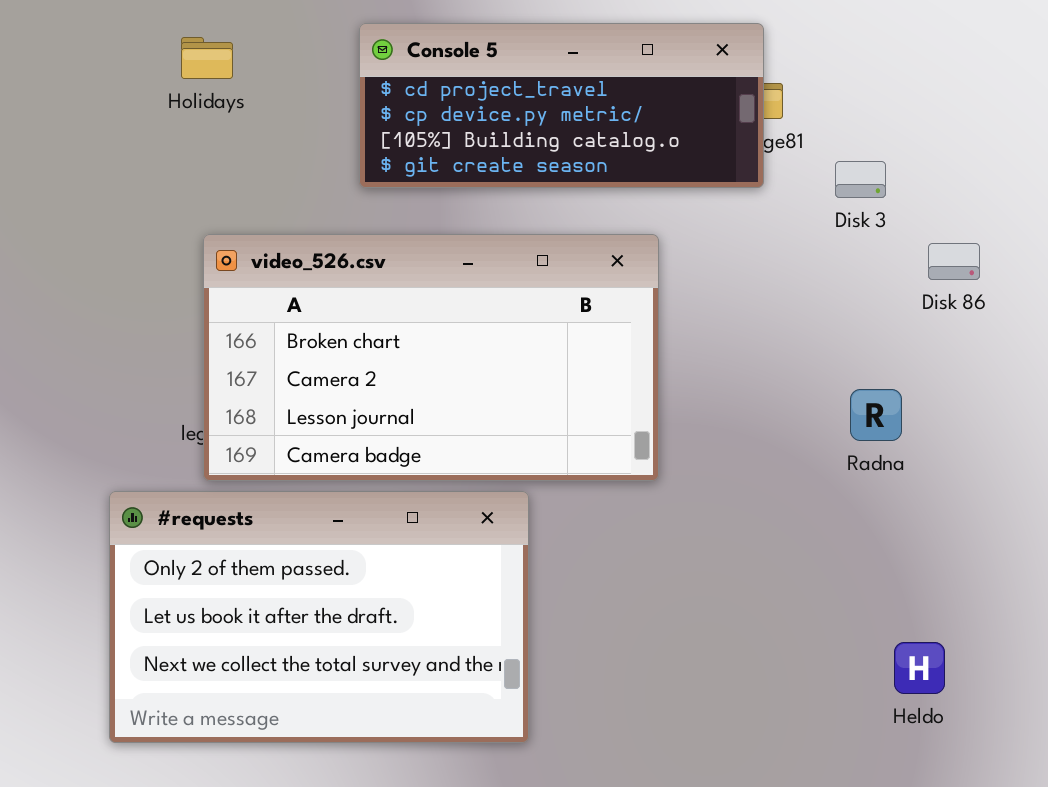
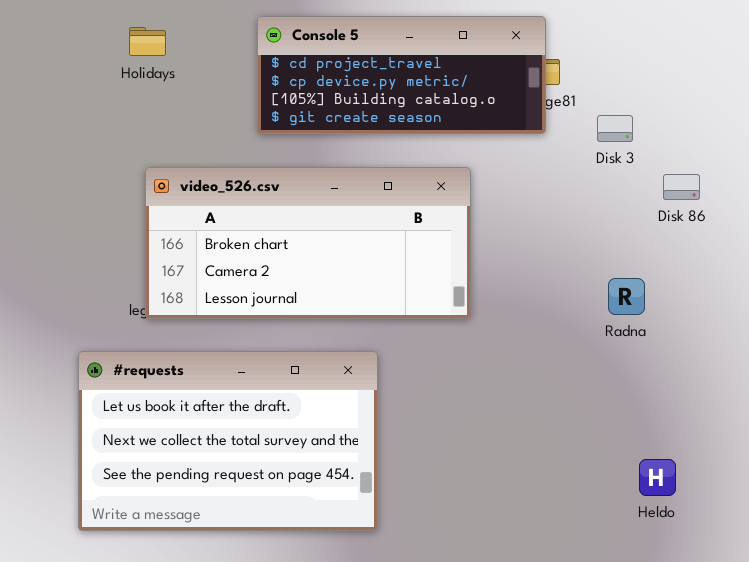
video_526.csv: [203,234,659,481] -> [145,167,471,319], resized
#requests: [109,491,529,743] -> [78,351,378,531], scrolled down 1 row

